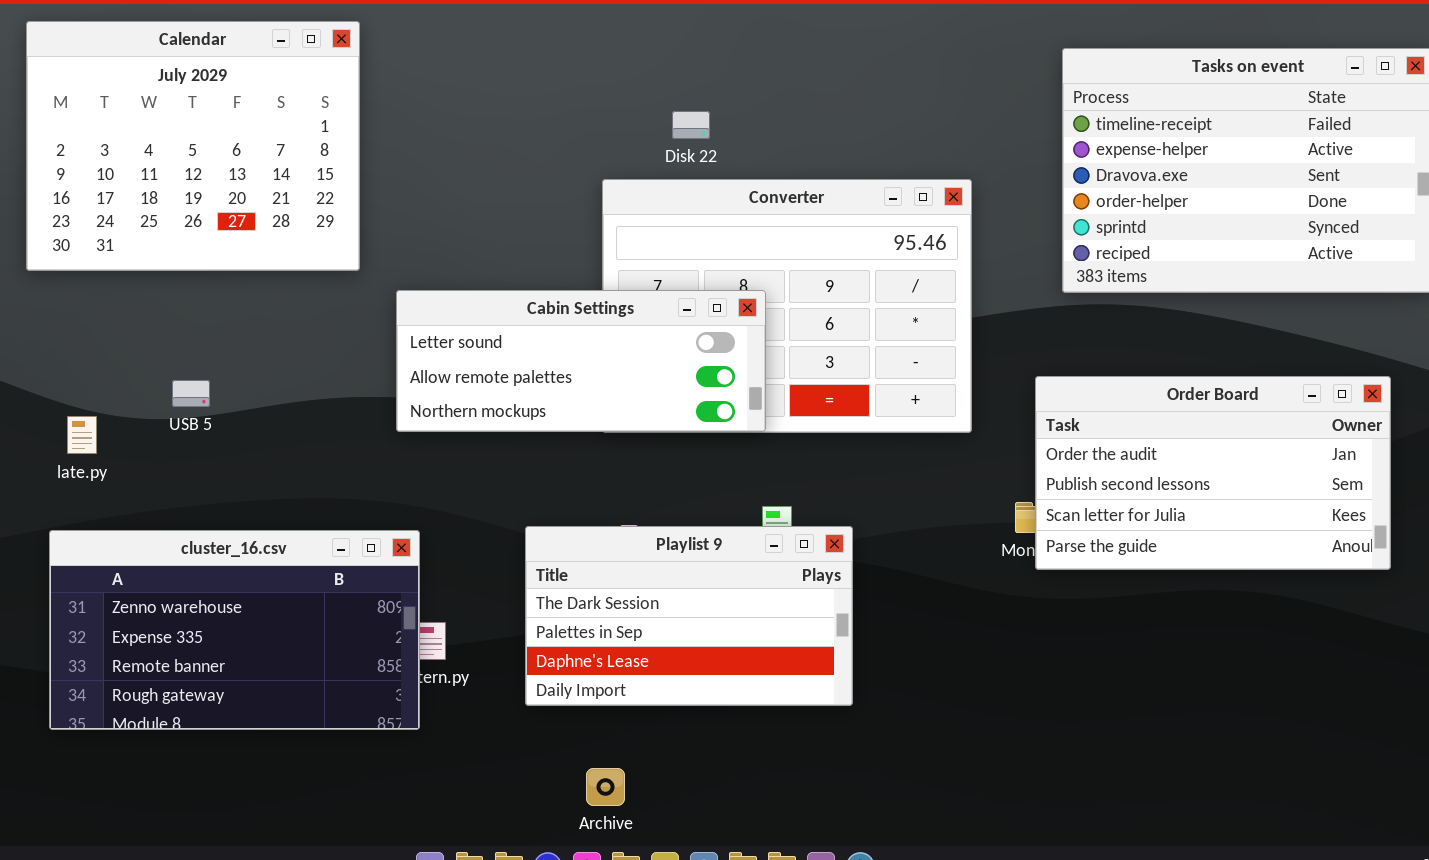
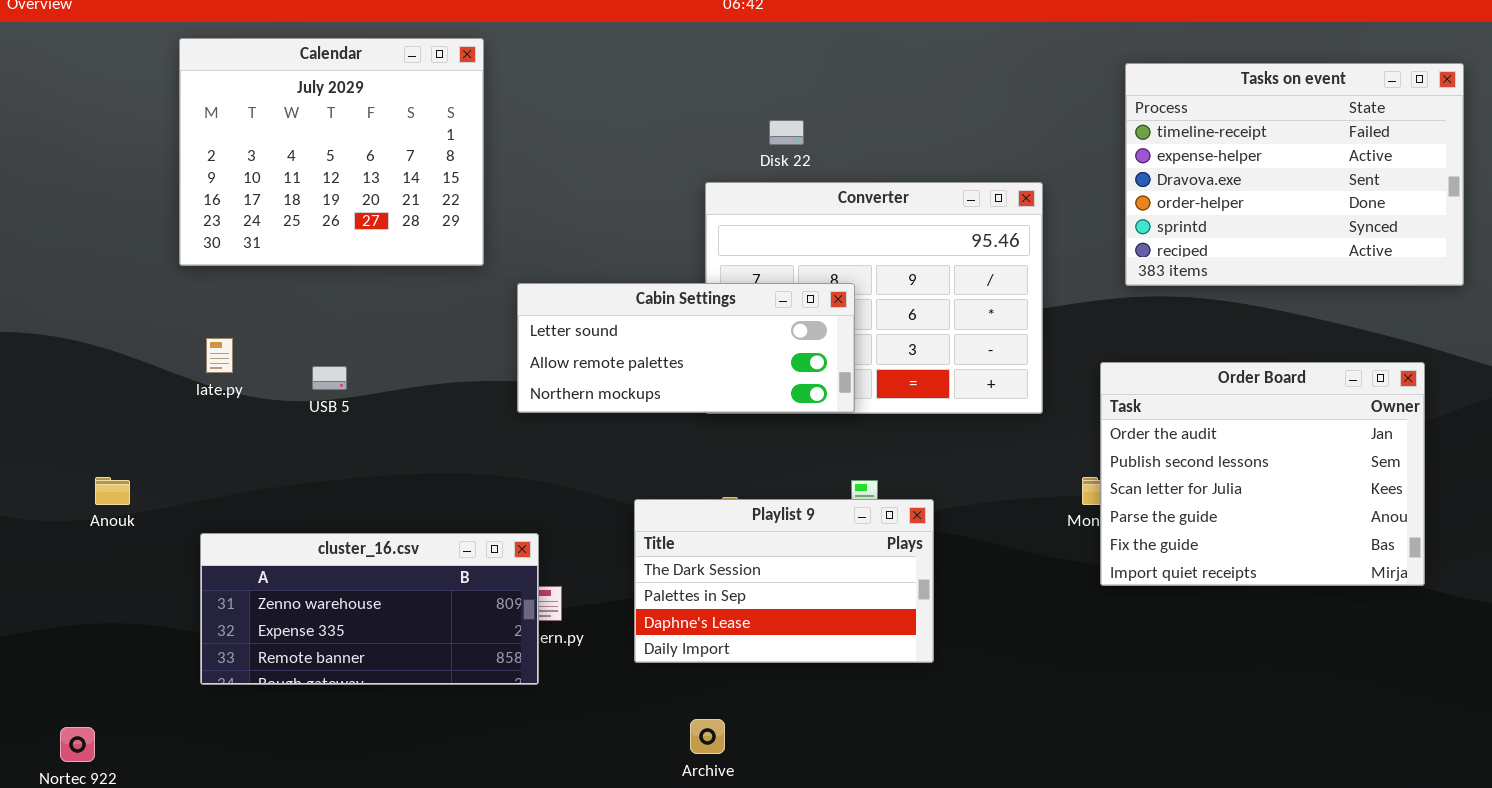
Order Board: [1035,376,1391,570] -> [1100,362,1425,586], resized
late.py: [67,416,97,454] -> [206,338,233,373], moved
cluster_16.csv: [49,530,420,730] -> [200,533,539,685], resized

